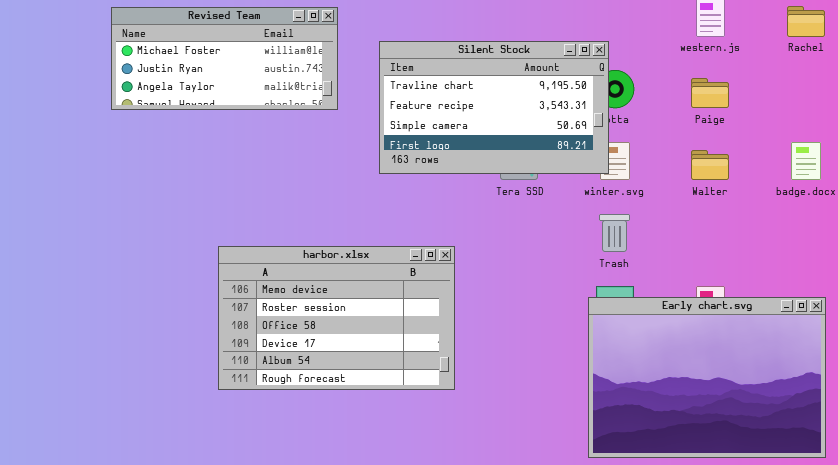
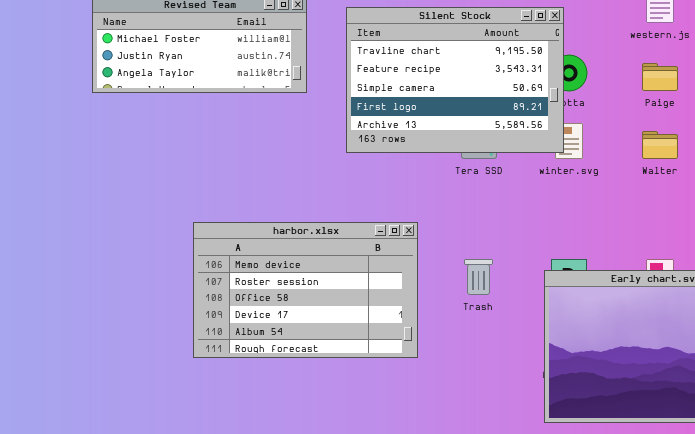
Silent Stock: [379,41,609,174] -> [346,7,564,153], resized
Trash: [599,214,630,252] -> [464,259,493,295], moved

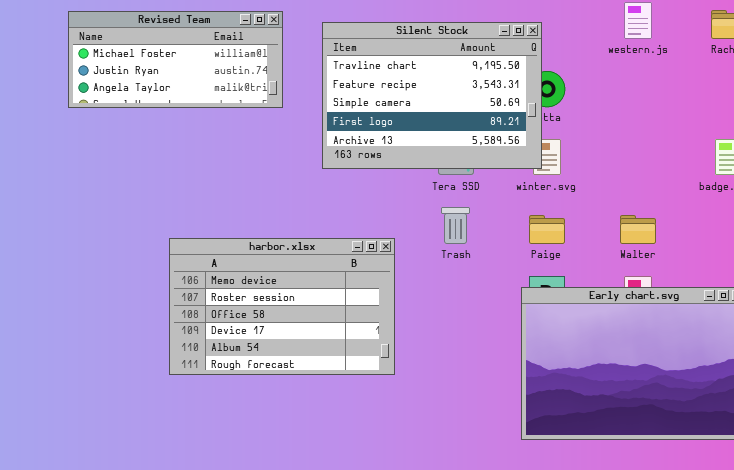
Paige: [642,63,678,91] -> [529,215,565,244], moved
Walter: [642,131,678,159] -> [620,215,656,244], moved
Trash: [464,259,493,295] -> [441,207,470,244], moved

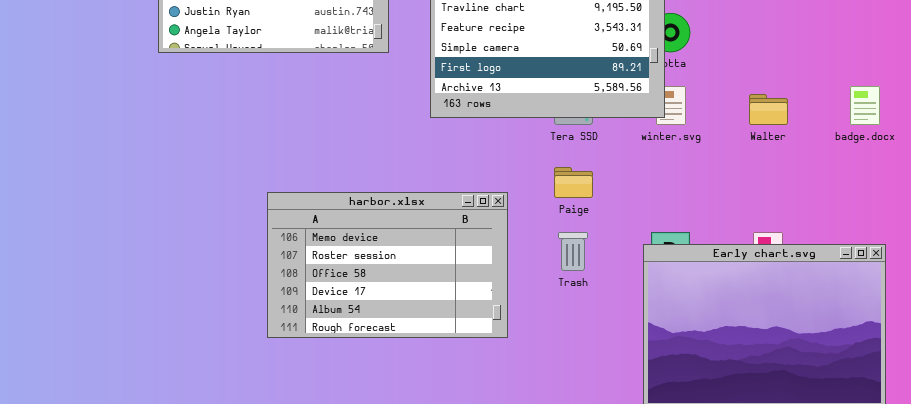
Trash: [441,207,470,244] -> [558,232,588,271], moved
Paige: [529,215,565,244] -> [554,167,593,198], moved
Walter: [620,215,656,244] -> [749,94,788,125], moved

